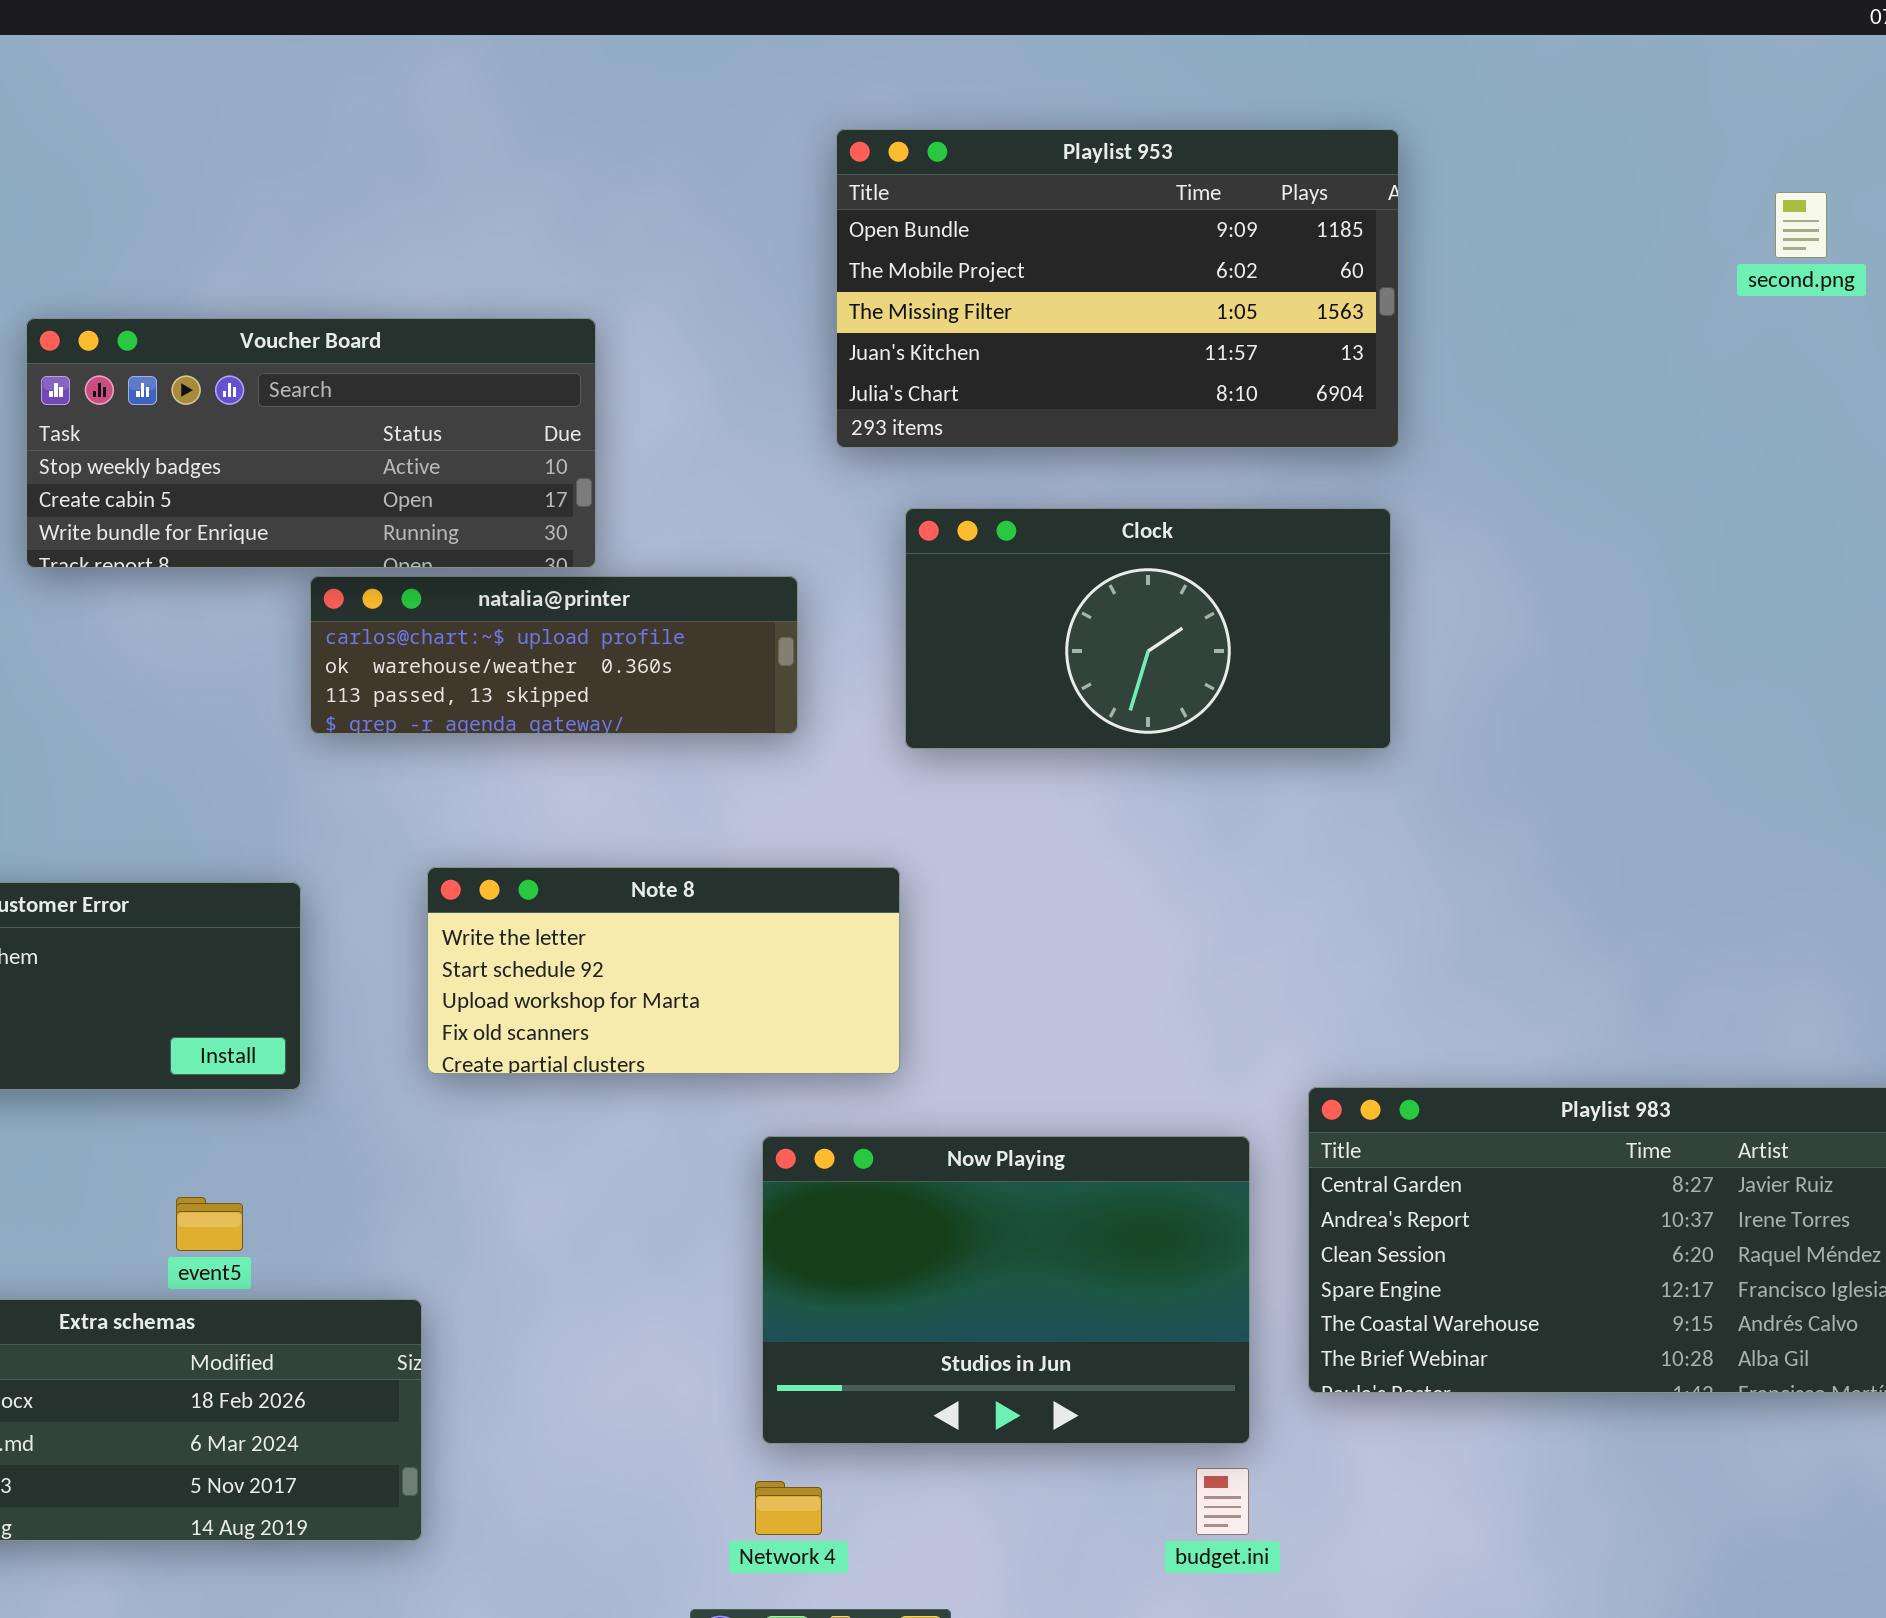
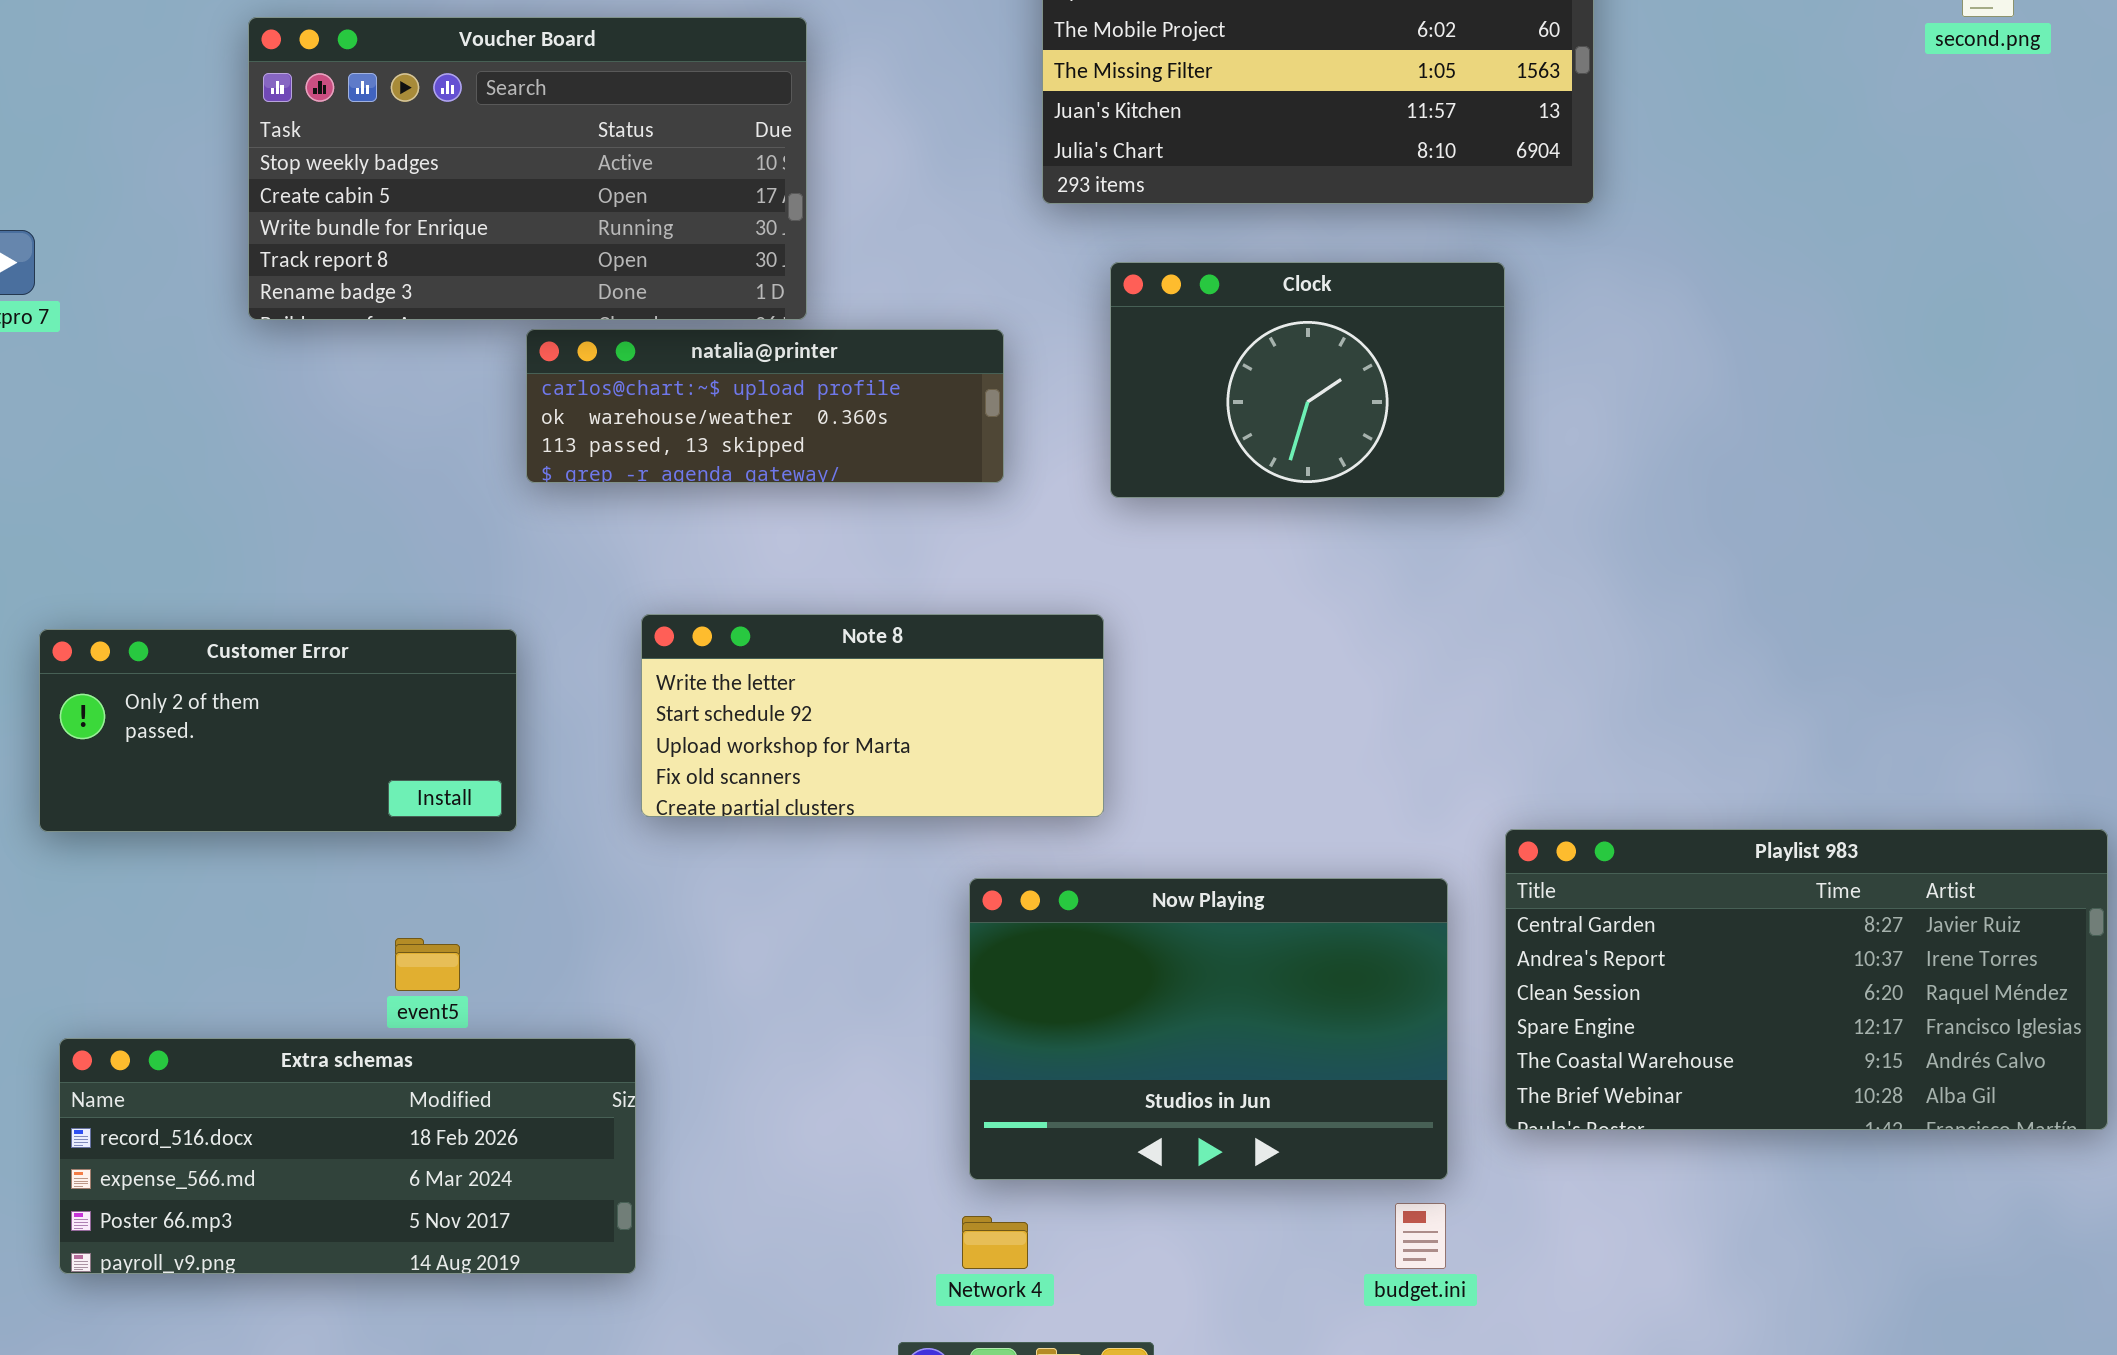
Voucher Board: [26,318,596,568] -> [248,17,807,320], resized
Clock: [905,508,1391,749] -> [1110,262,1505,498], resized

